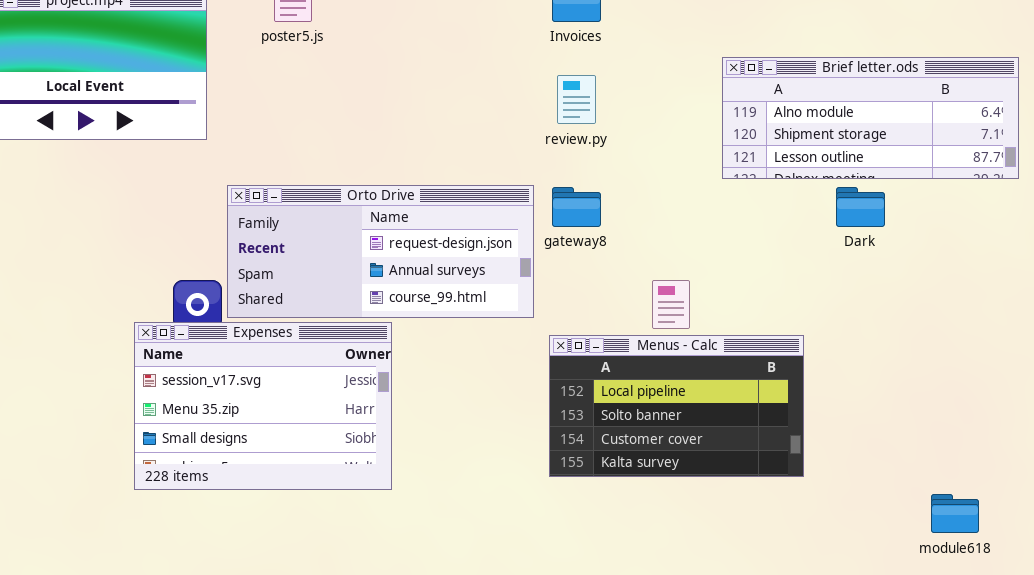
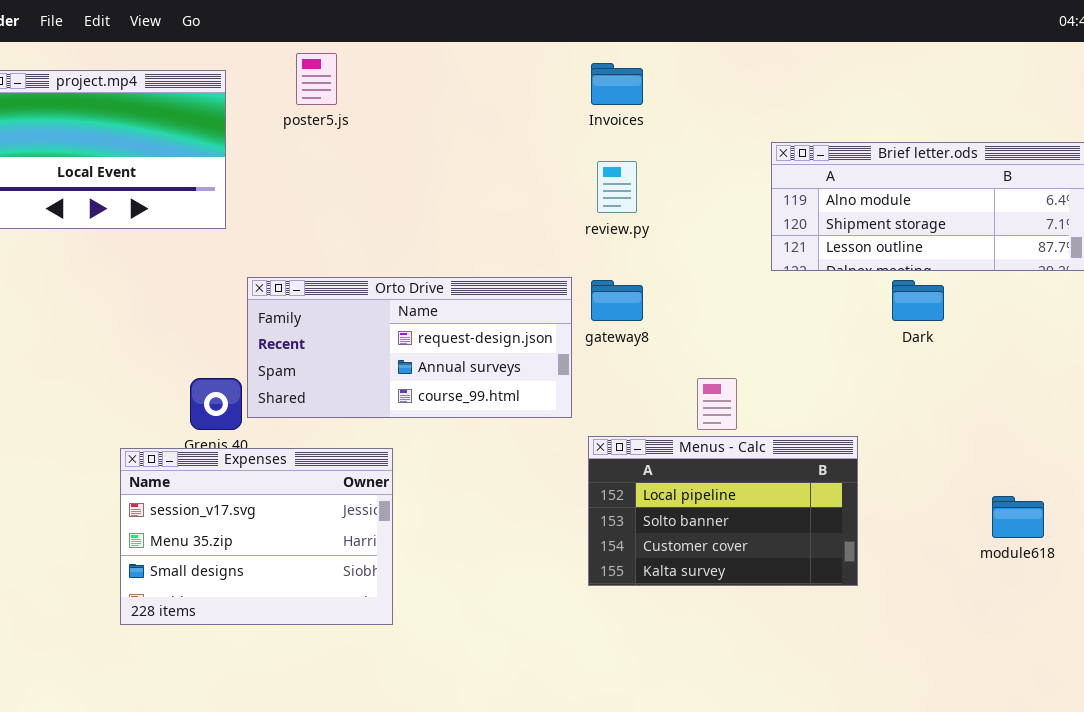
Expenses: [134,322,392,490] -> [120,448,393,625], moved
module618: [931,494,979,533] -> [992,496,1044,538], moved

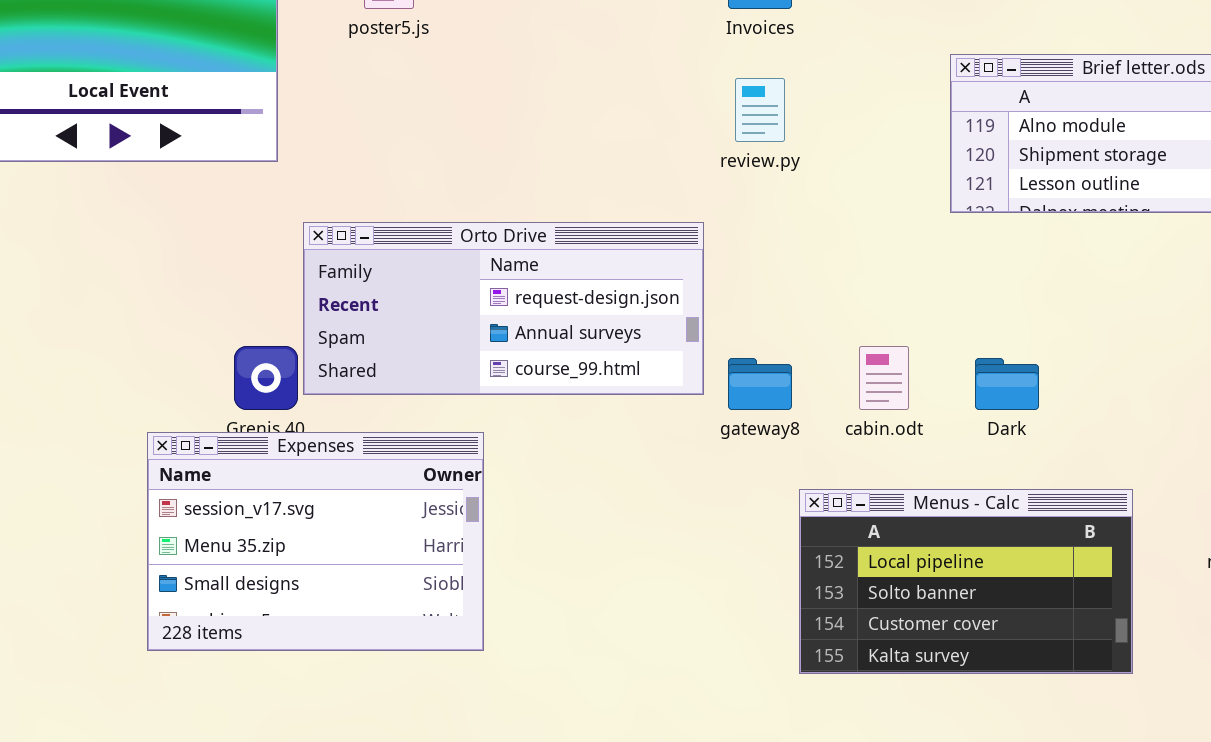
gateway8: [591,280,643,321] -> [728,358,792,410], moved
Dark: [892,280,944,321] -> [975,358,1039,410], moved
Menus - Calc: [588,436,858,586] -> [799,489,1133,674], moved

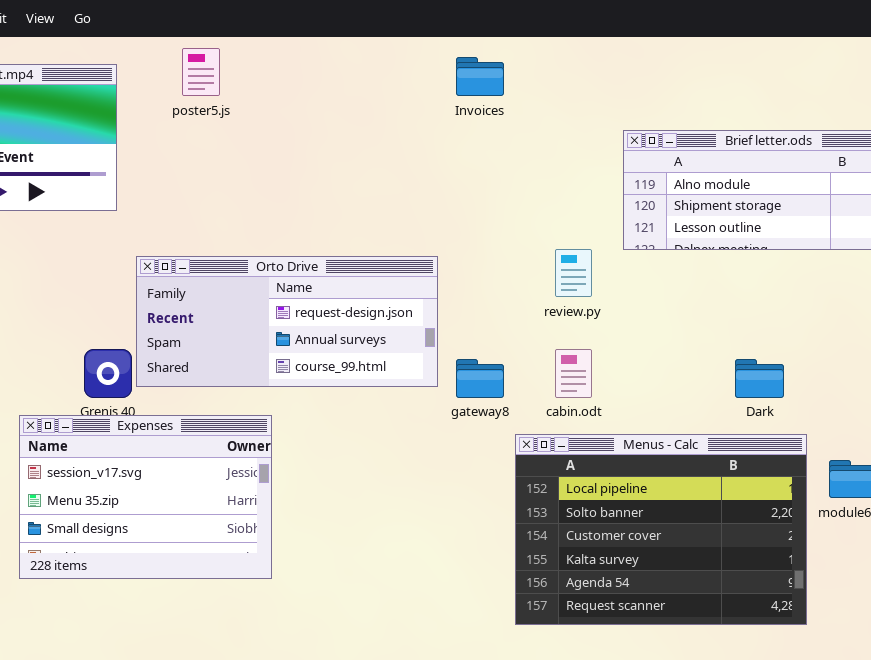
review.py: [735,78,785,142] -> [555,249,592,297], moved
Dark: [975,358,1039,410] -> [735,359,784,398], moved
Menus - Calc: [799,489,1133,674] -> [515,434,807,625], moved, resized

